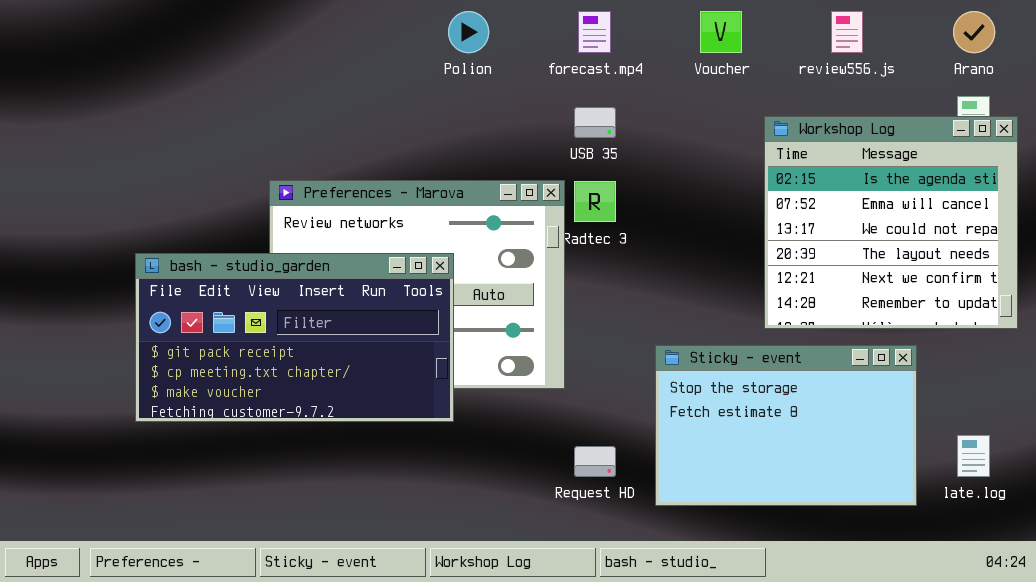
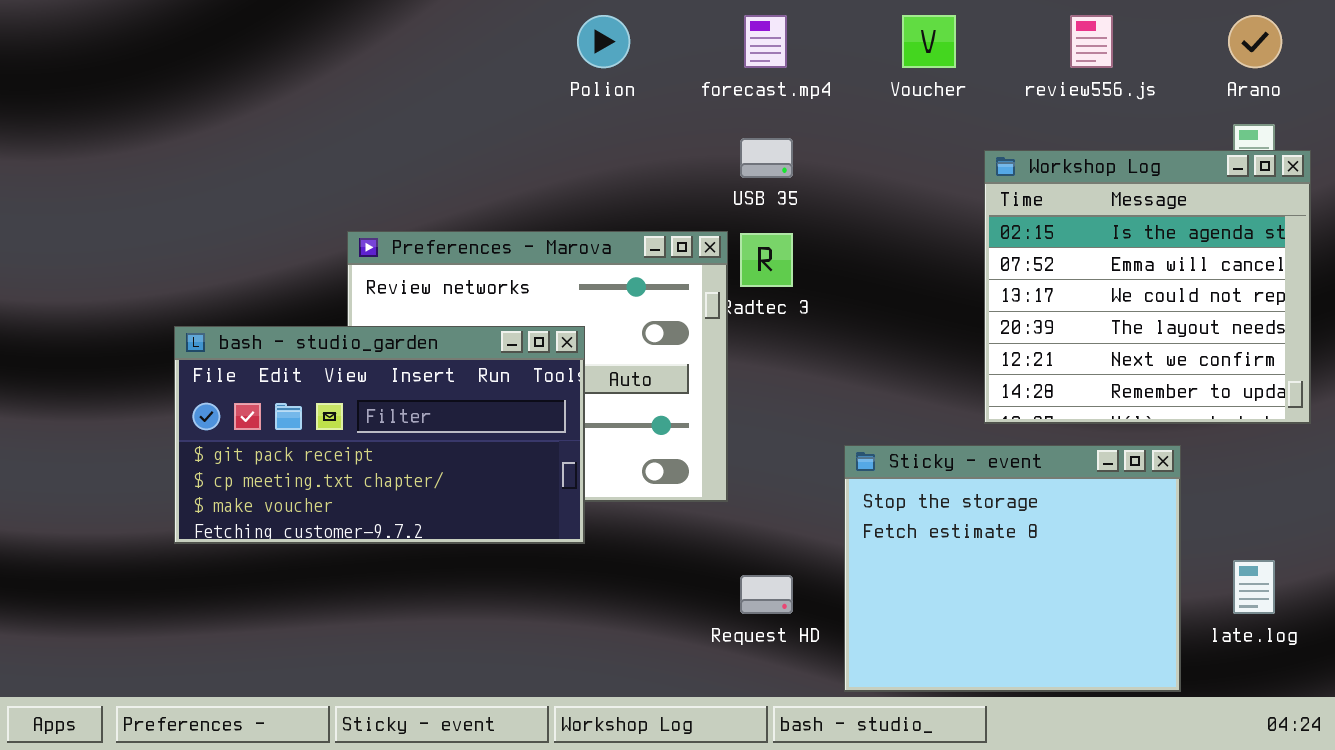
Sticky - event: [655,345,917,506] -> [844,445,1181,692], resized

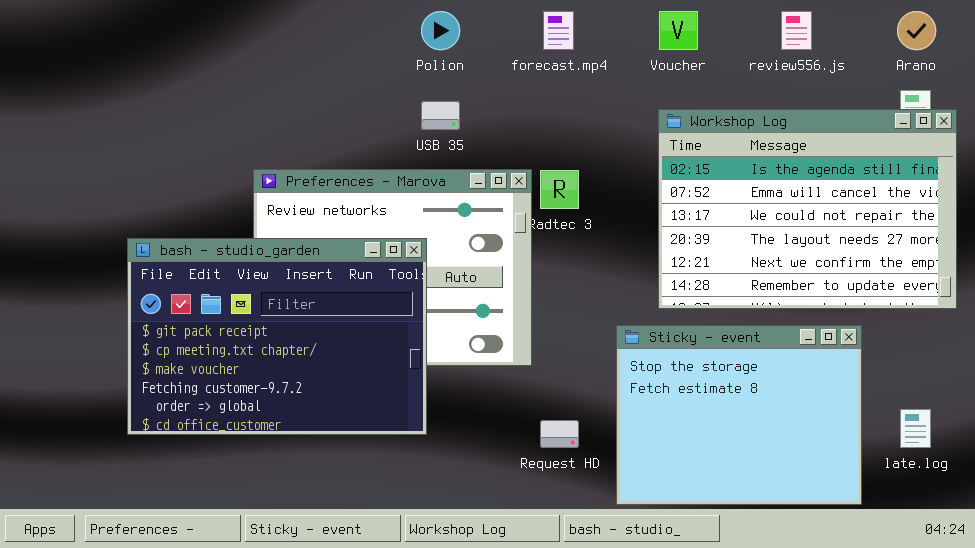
USB 35: [740,138,793,178] -> [421,101,460,130], moved
Workshop Log: [984,150,1311,424] -> [658,109,957,309], resized
bash - studio_garden: [174,326,585,544] -> [127,238,427,435], resized

